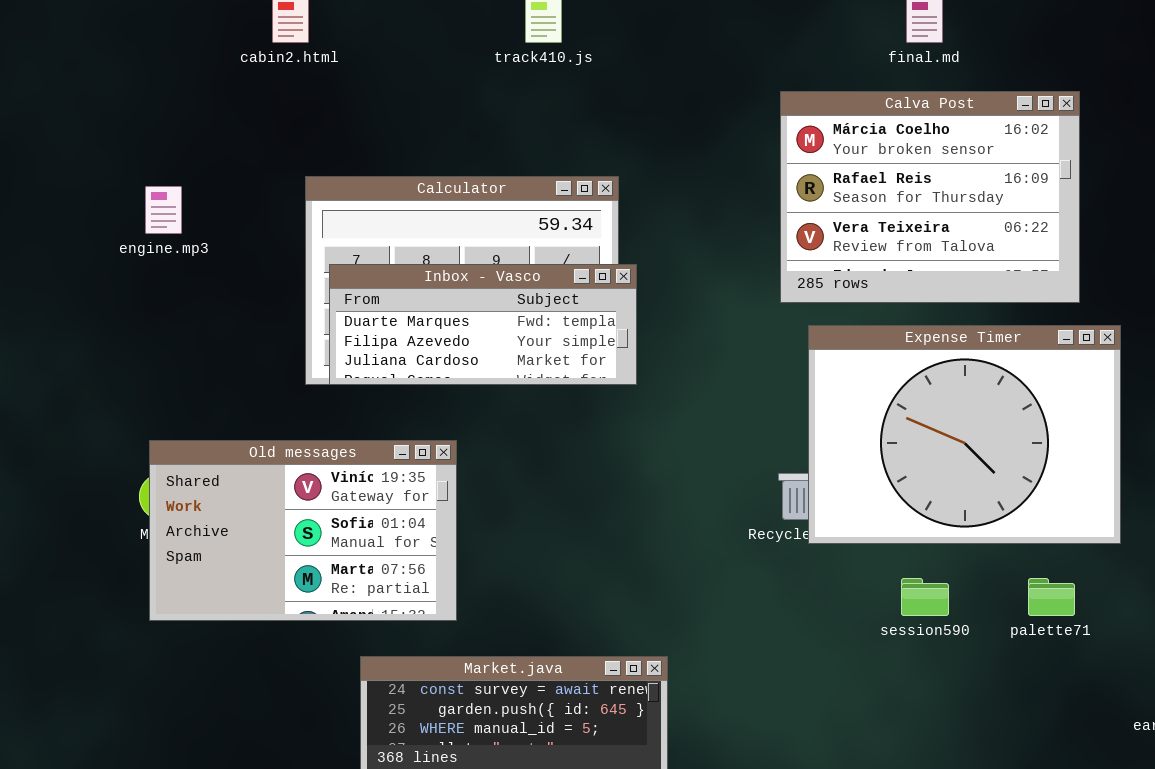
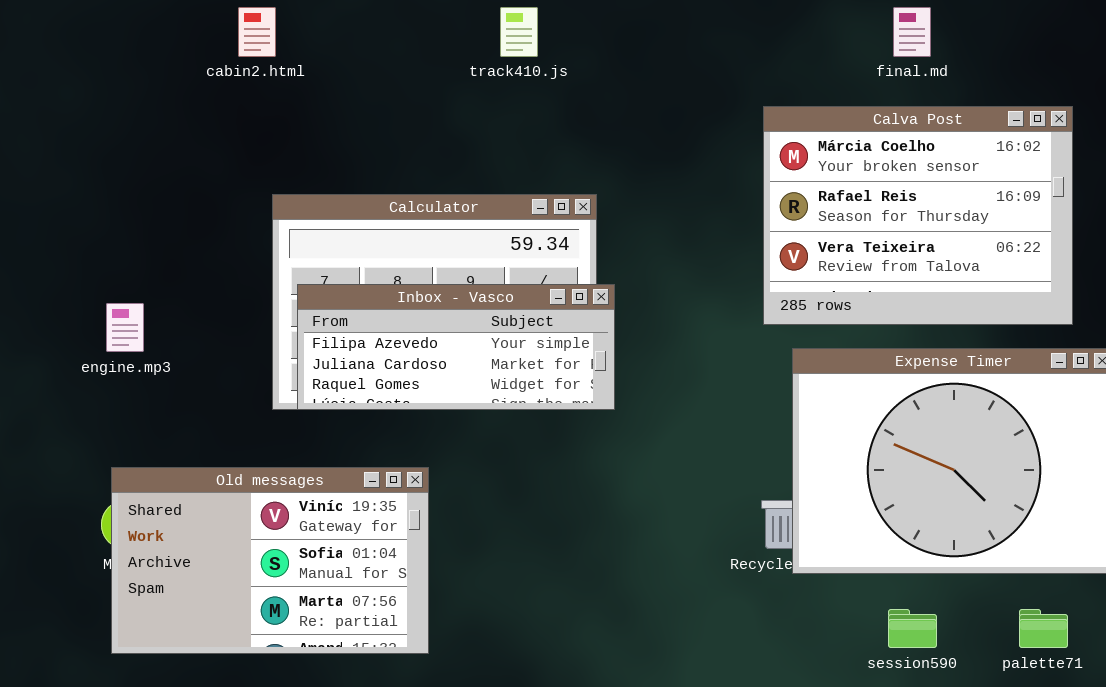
engine.mp3: [145,186,182,234] -> [106,303,144,352], moved
Inbox - Vasco: [329,264,637,385] -> [297,284,615,410], scrolled down 1 row

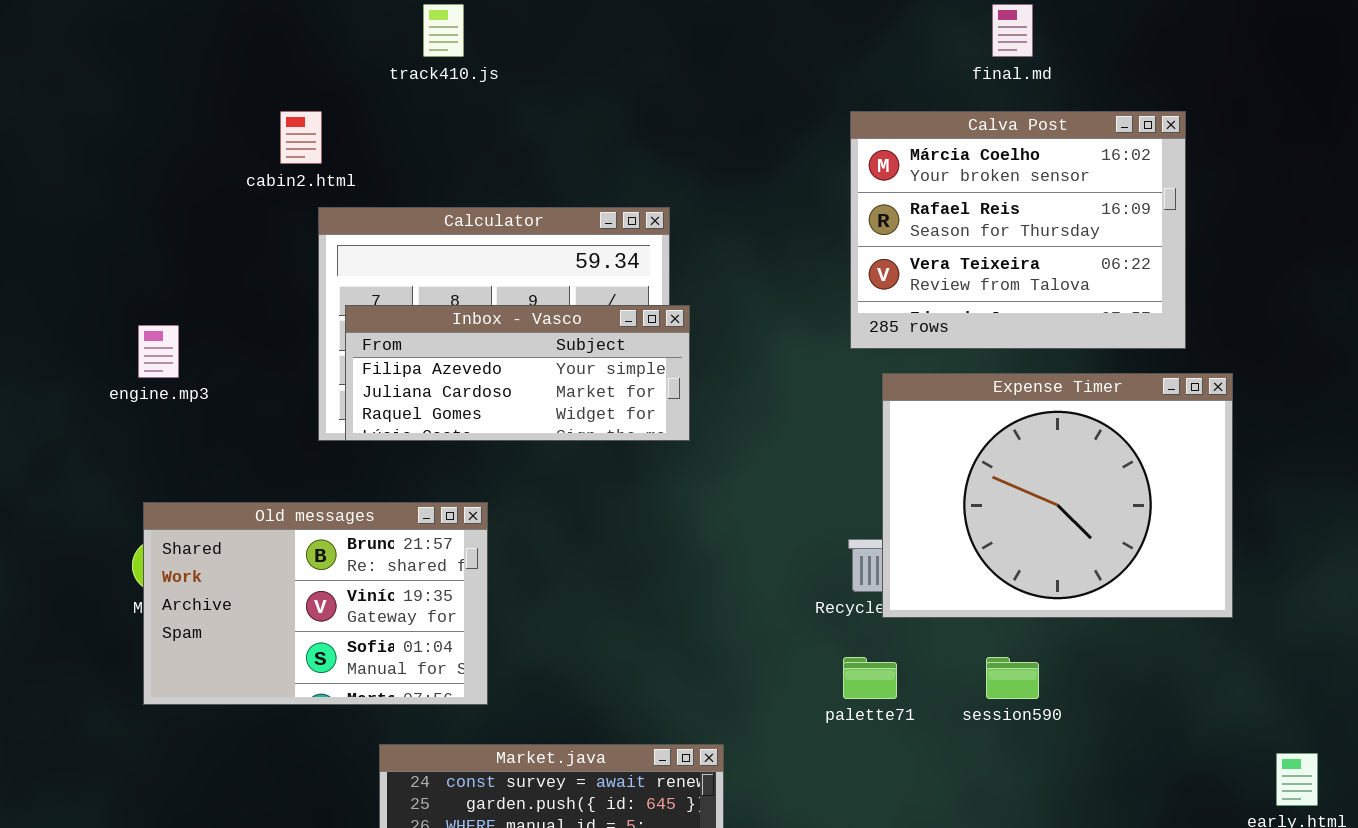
cabin2.html: [238,7,276,57] -> [280,111,322,164], moved
track410.js: [500,7,538,57] -> [423,4,464,57], moved
Old messages: [111,467,429,654] -> [143,502,488,705], scrolled up 1 row
palette71: [1019,609,1068,648] -> [843,657,897,699], moved

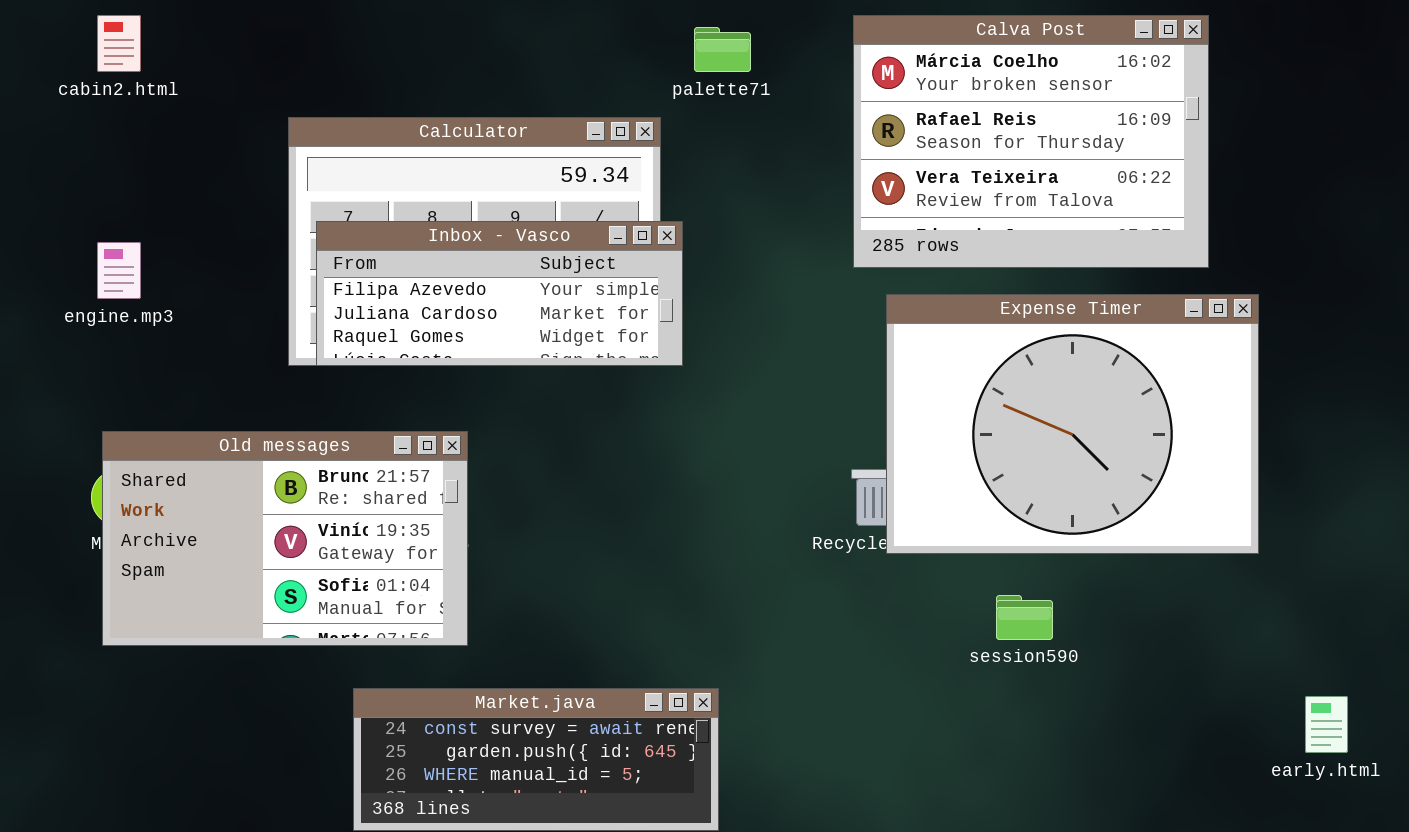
cabin2.html: [280,111,322,164] -> [97,15,141,72], moved
palette71: [843,657,897,699] -> [694,27,751,72], moved

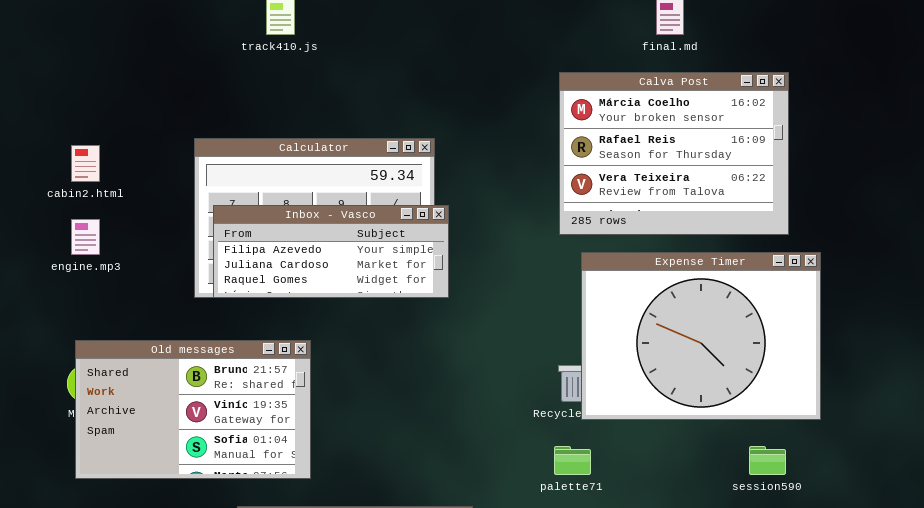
cabin2.html: [97,15,141,72] -> [71,145,100,182], moved
palette71: [694,27,751,72] -> [554,446,591,475], moved
session590: [996,595,1053,640] -> [749,446,786,475], moved

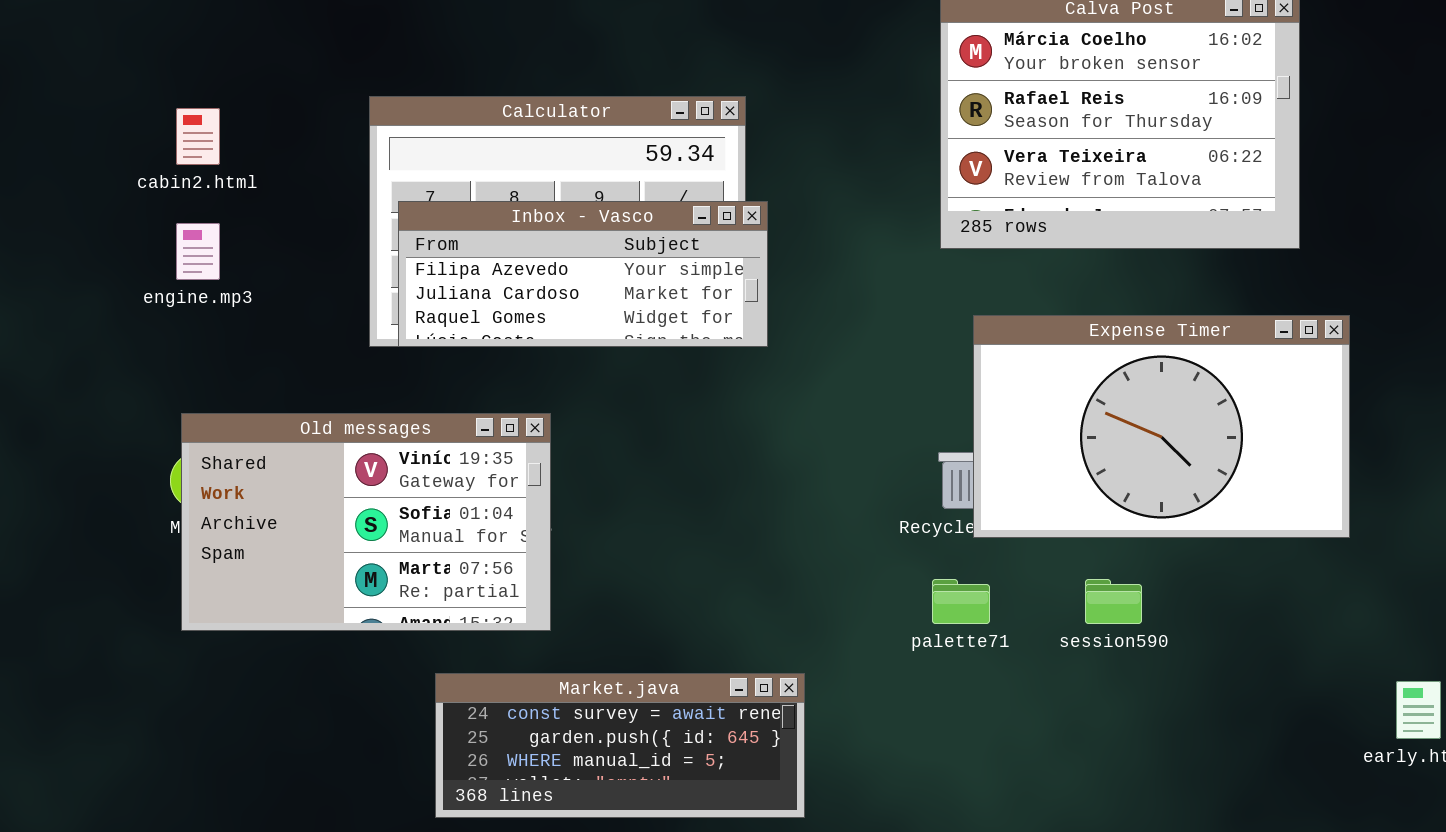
Expense Timer: [581,252,821,420] -> [973,315,1350,538], resized
Old messages: [75,340,311,479] -> [181,413,551,631], scrolled down 1 row
session590: [749,446,786,475] -> [1085,579,1142,624], moved

